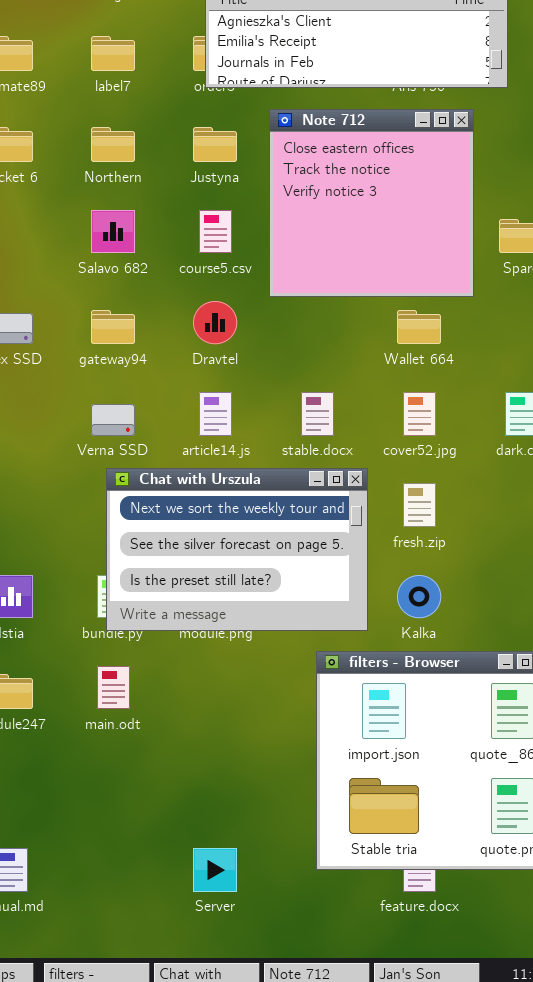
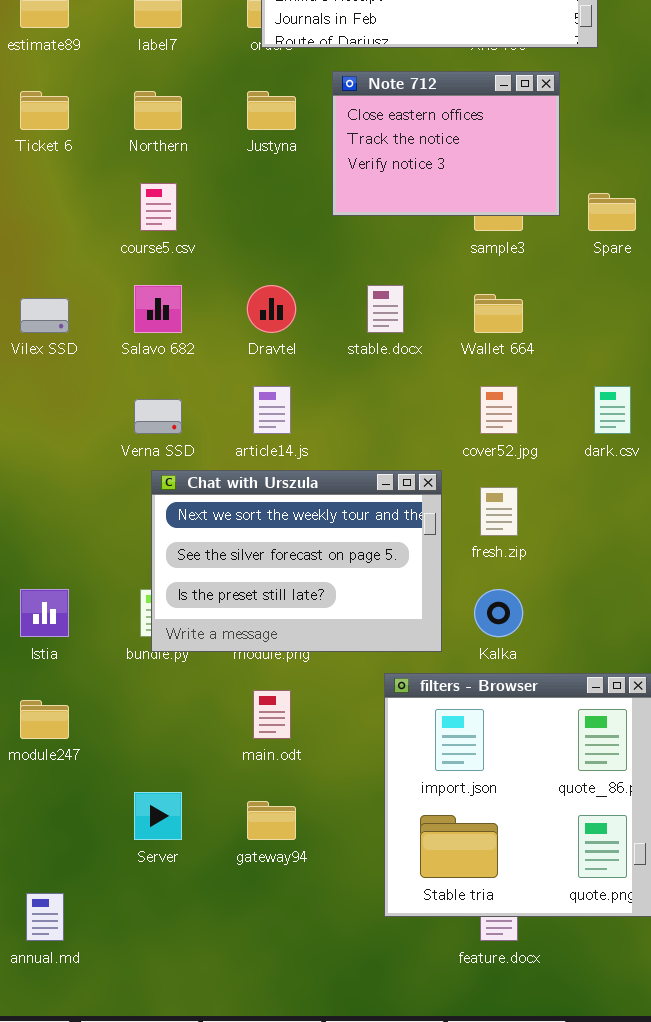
Note 712: [269,109,474,297] -> [332,71,560,216], resized
Salavo 682: [91,210,135,253] -> [134,285,182,333], moved
course5.csv: [199,210,232,253] -> [140,183,177,231], moved
gateway94: [91,310,135,344] -> [247,801,296,840], moved
stable.docx: [301,392,334,436] -> [367,285,404,333], moved
main.odt: [97,666,130,709] -> [253,690,291,739], moved
Server: [193,848,237,892] -> [134,792,182,840], moved

